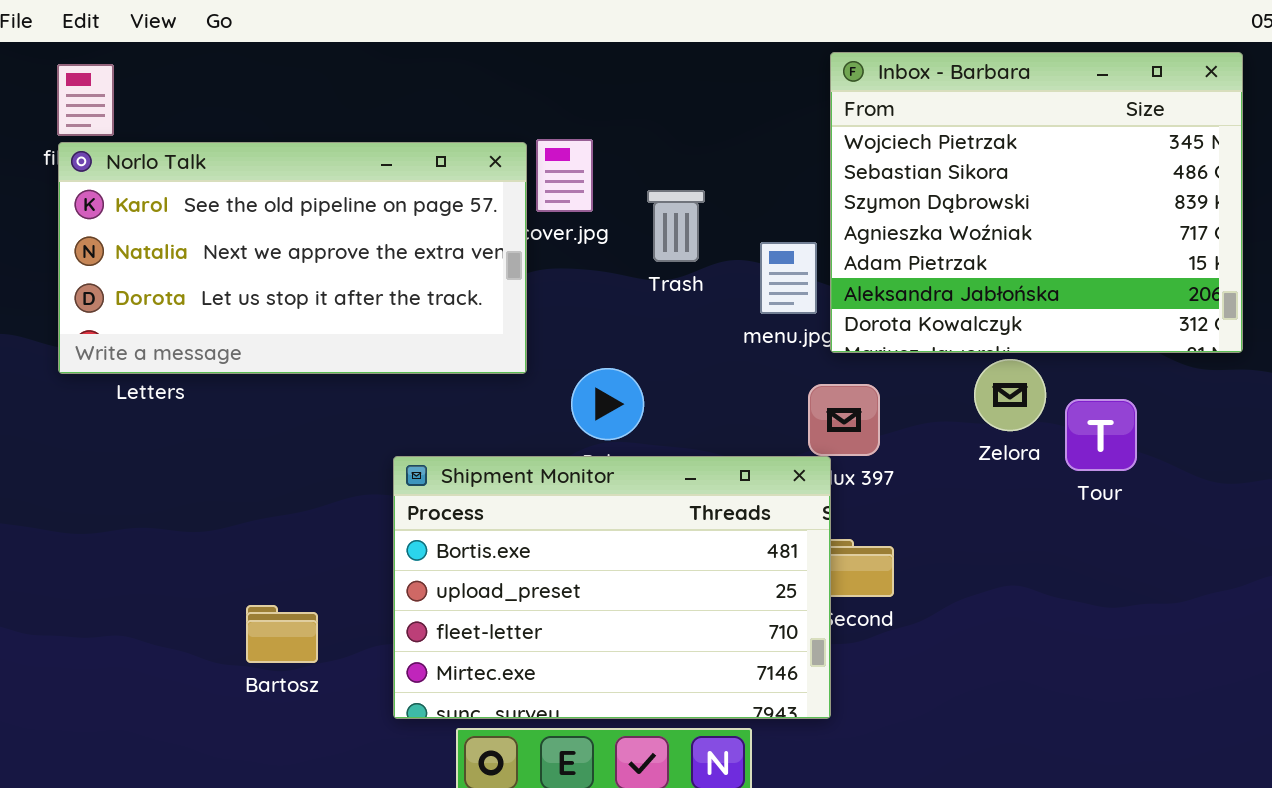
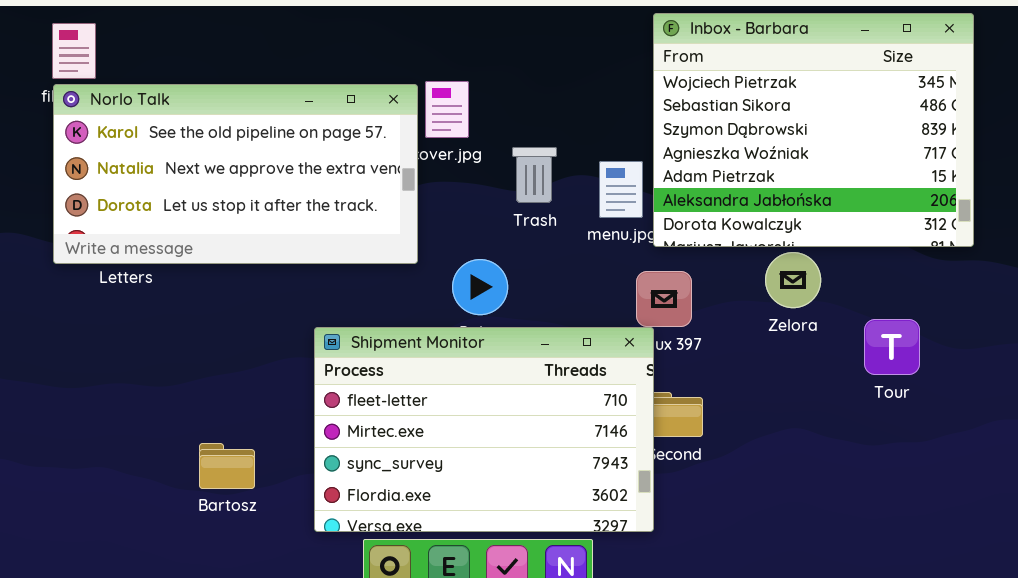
Trash: [647,190,705,262] -> [512,147,557,203], moved
Tour: [1065,399,1137,471] -> [864,319,920,375], moved
Shipment Monitor: [393,456,831,719] -> [314,327,654,532], scrolled down 2 rows

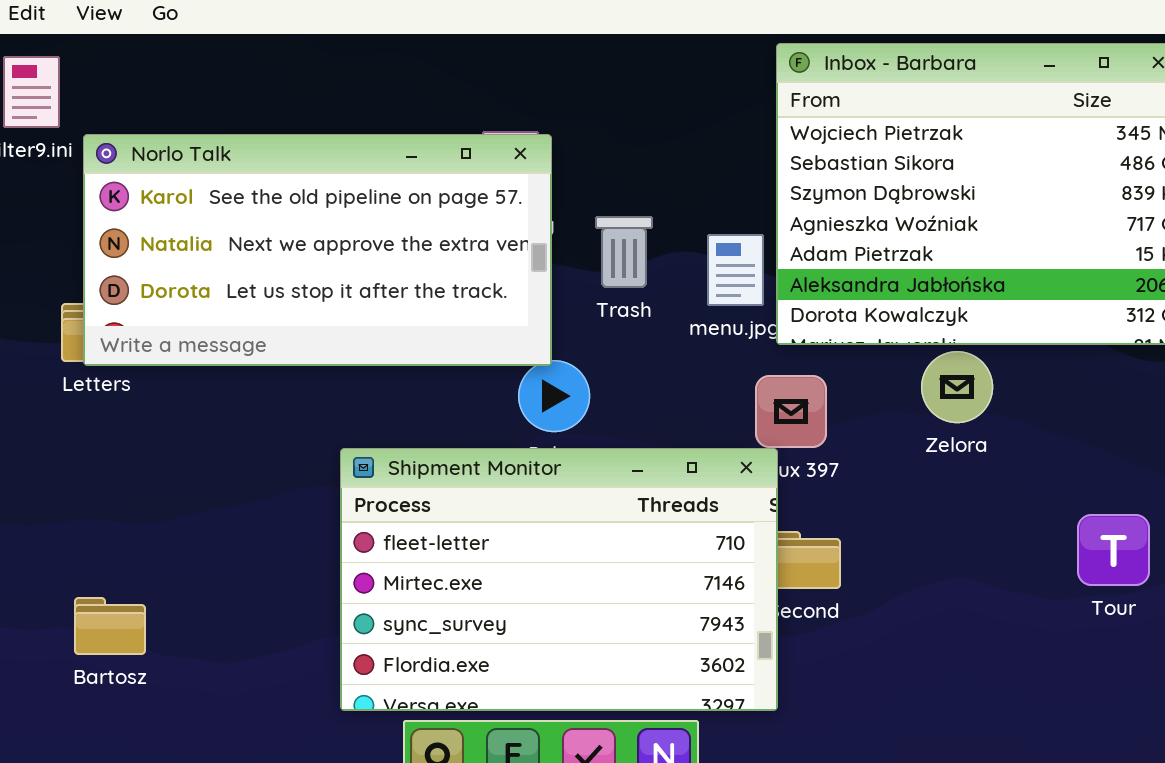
Norlo Talk: [53,84,418,264] -> [83,134,552,366], moved
Tour: [864,319,920,375] -> [1077,514,1150,586], moved
Bartosz: [199,443,255,489] -> [74,597,146,655], moved

